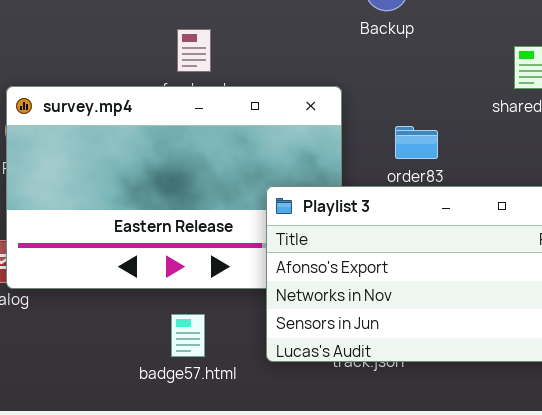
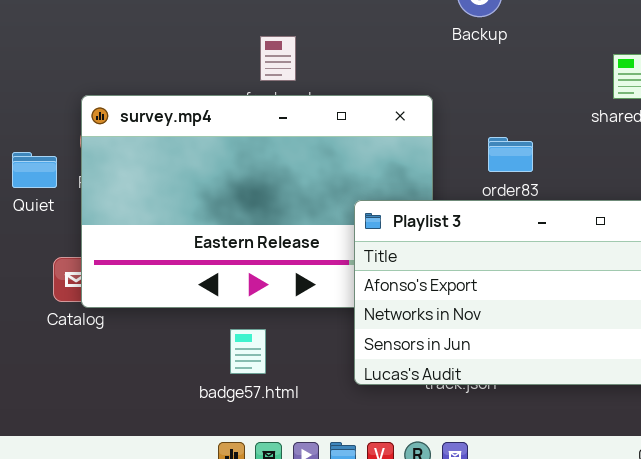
badge57.html: [171,314,205,357] -> [230,329,266,374], moved

